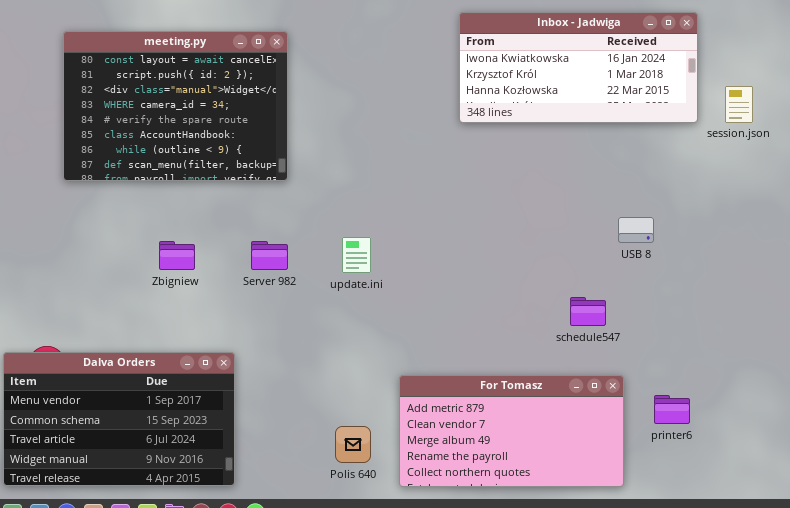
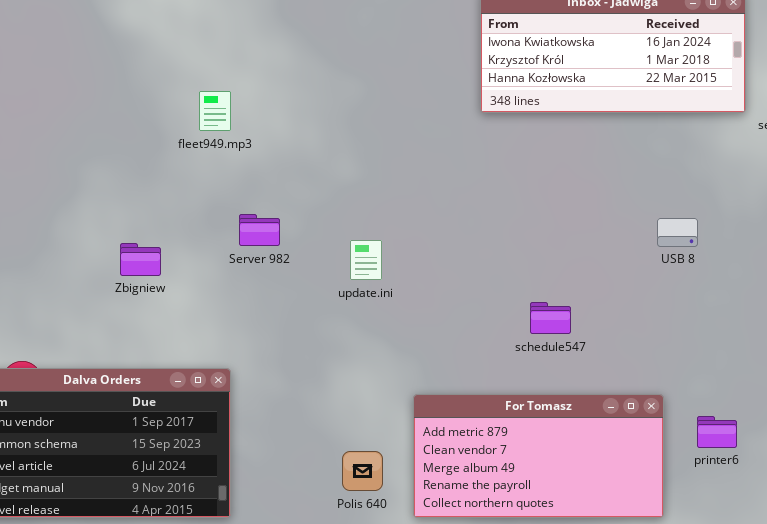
meeting.py: [63,31,288,181] -> none, closed
Server 982: [251,241,288,270] -> [239,214,280,246], moved
Zbigniew: [159,241,195,270] -> [120,243,161,276], moved
schedule547: [570,297,606,326] -> [530,302,571,334], moved

